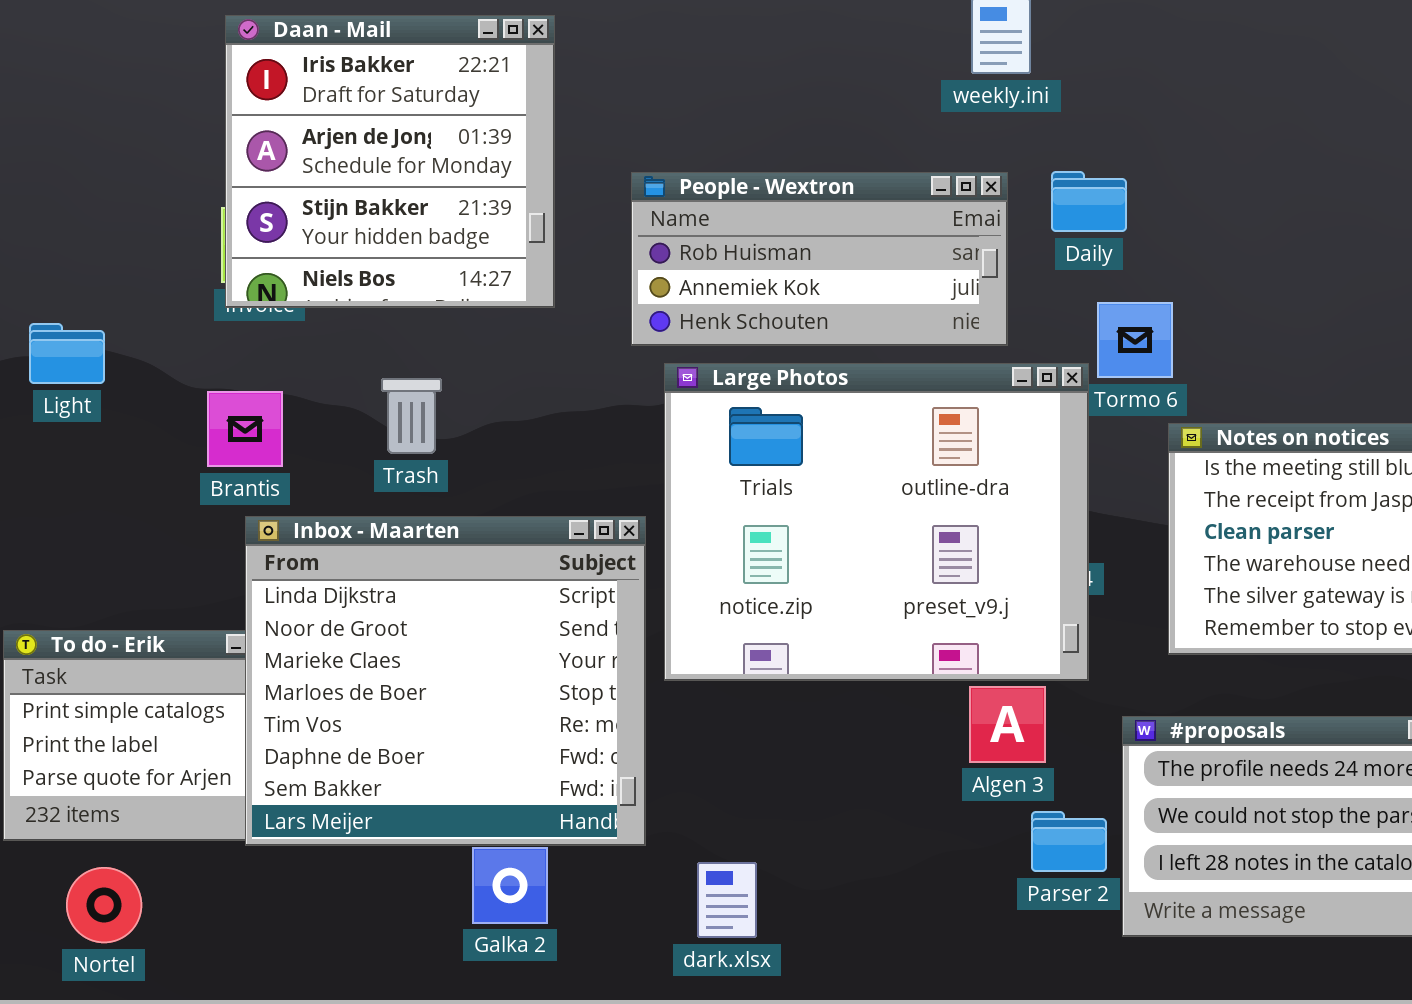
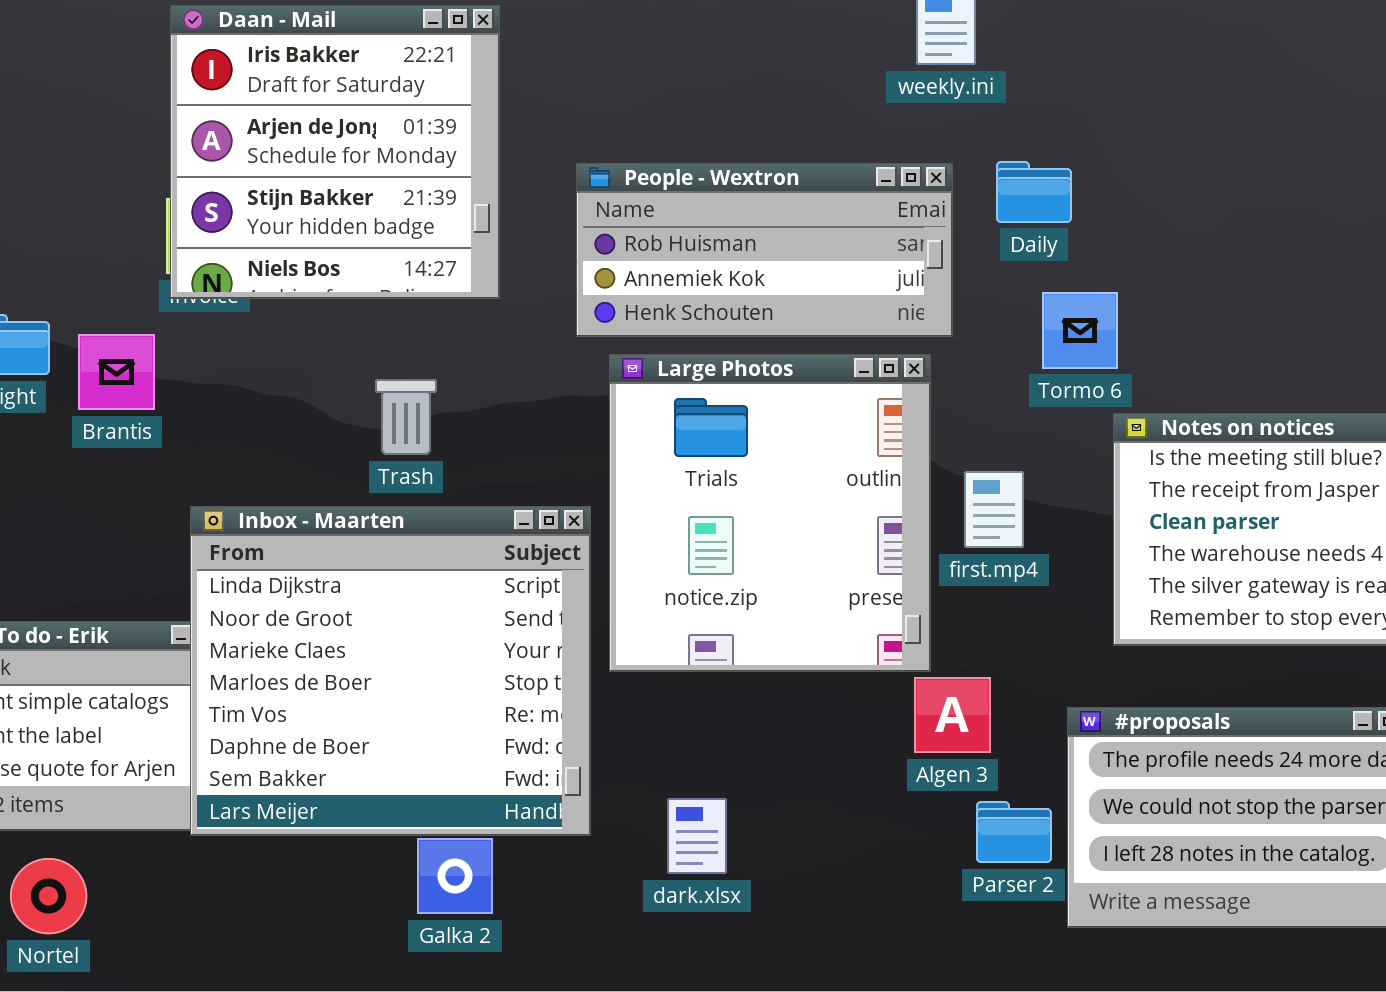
Large Photos: [664,363,1089,681] -> [609,354,931,672], resized
Trash: [381,378,442,454] -> [375,379,437,455], moved
Brantis: [207,391,283,467] -> [78,334,155,410], moved
dark.xlsx: [697,862,757,938] -> [667,798,727,874], moved

